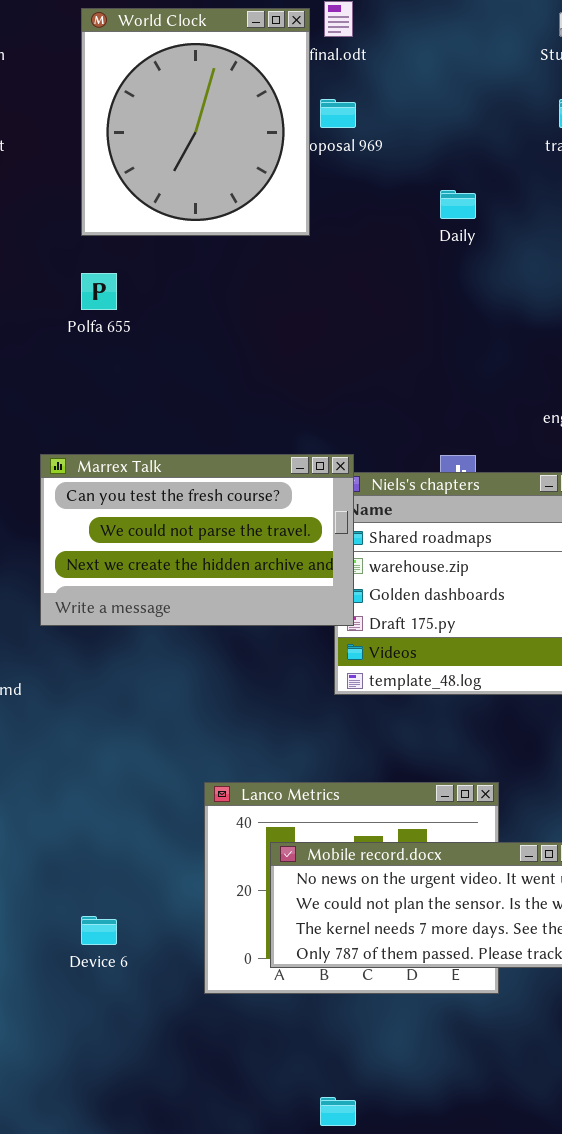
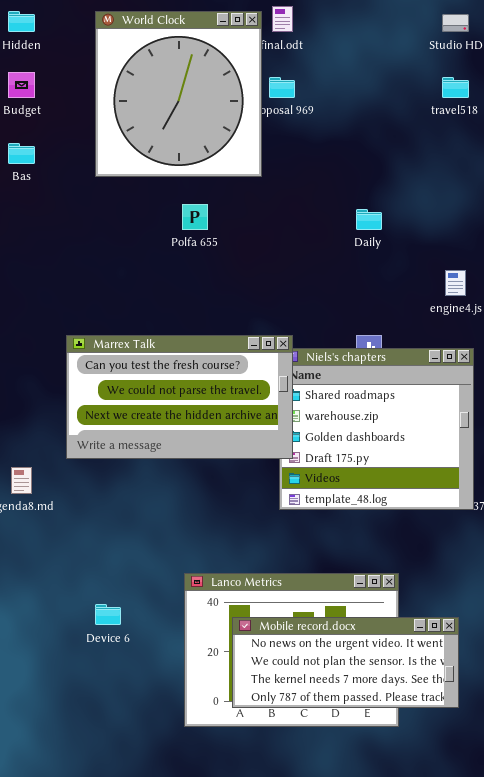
Daily: [440,190,476,219] -> [356,209,382,230], moved
Polfa 655: [81,273,117,310] -> [182,204,208,230], moved
Device 6: [81,916,117,945] -> [95,604,121,625], moved

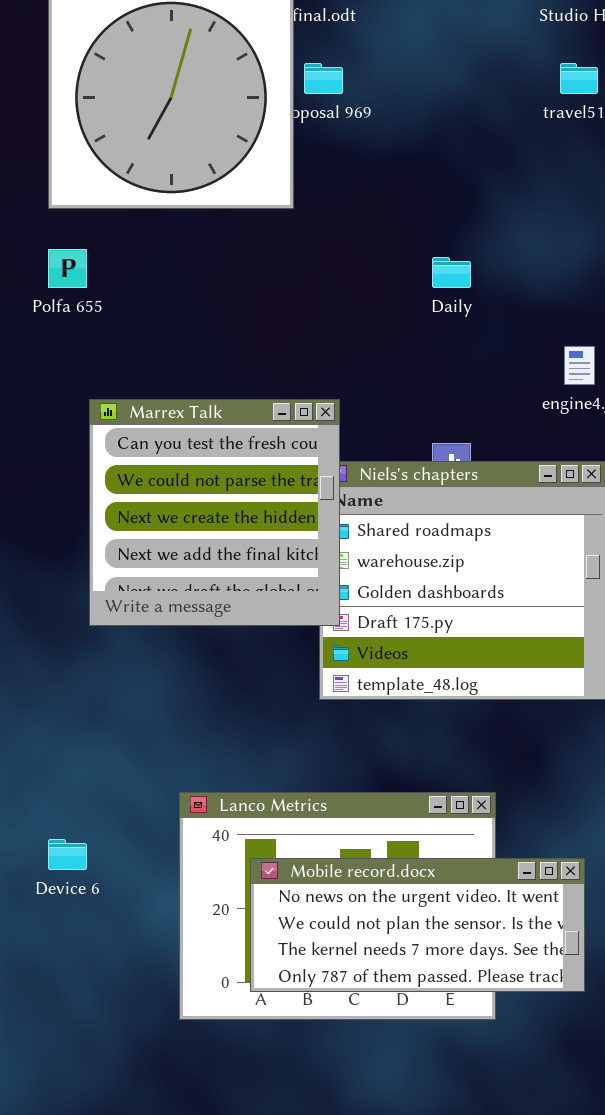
Polfa 655: [182,204,208,230] -> [48,249,87,288], moved
Marrex Talk: [66,335,293,459] -> [89,399,340,626], resized

